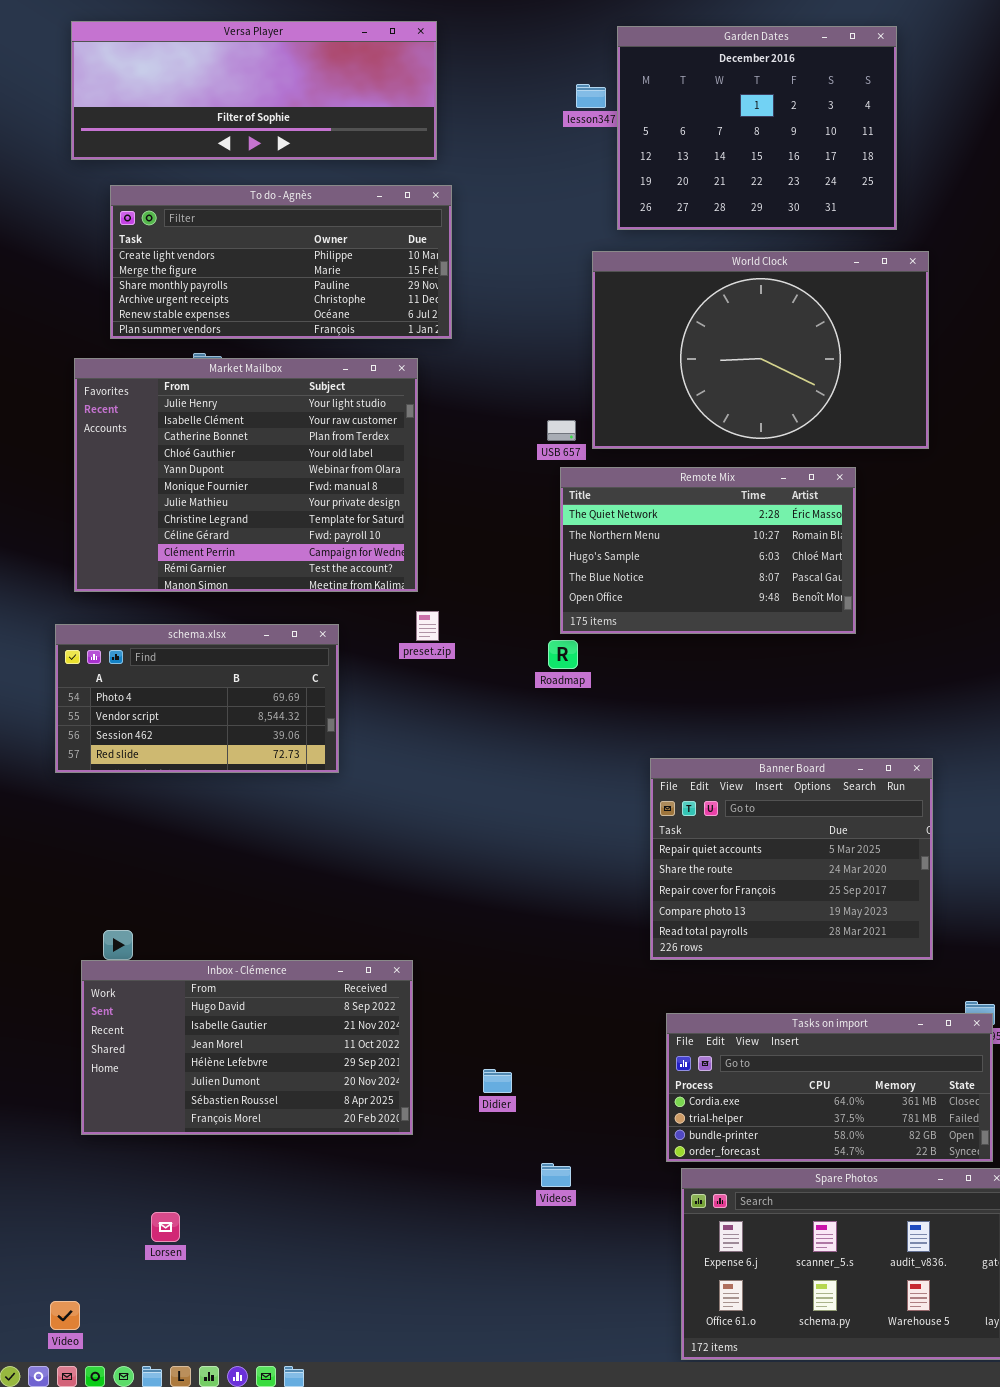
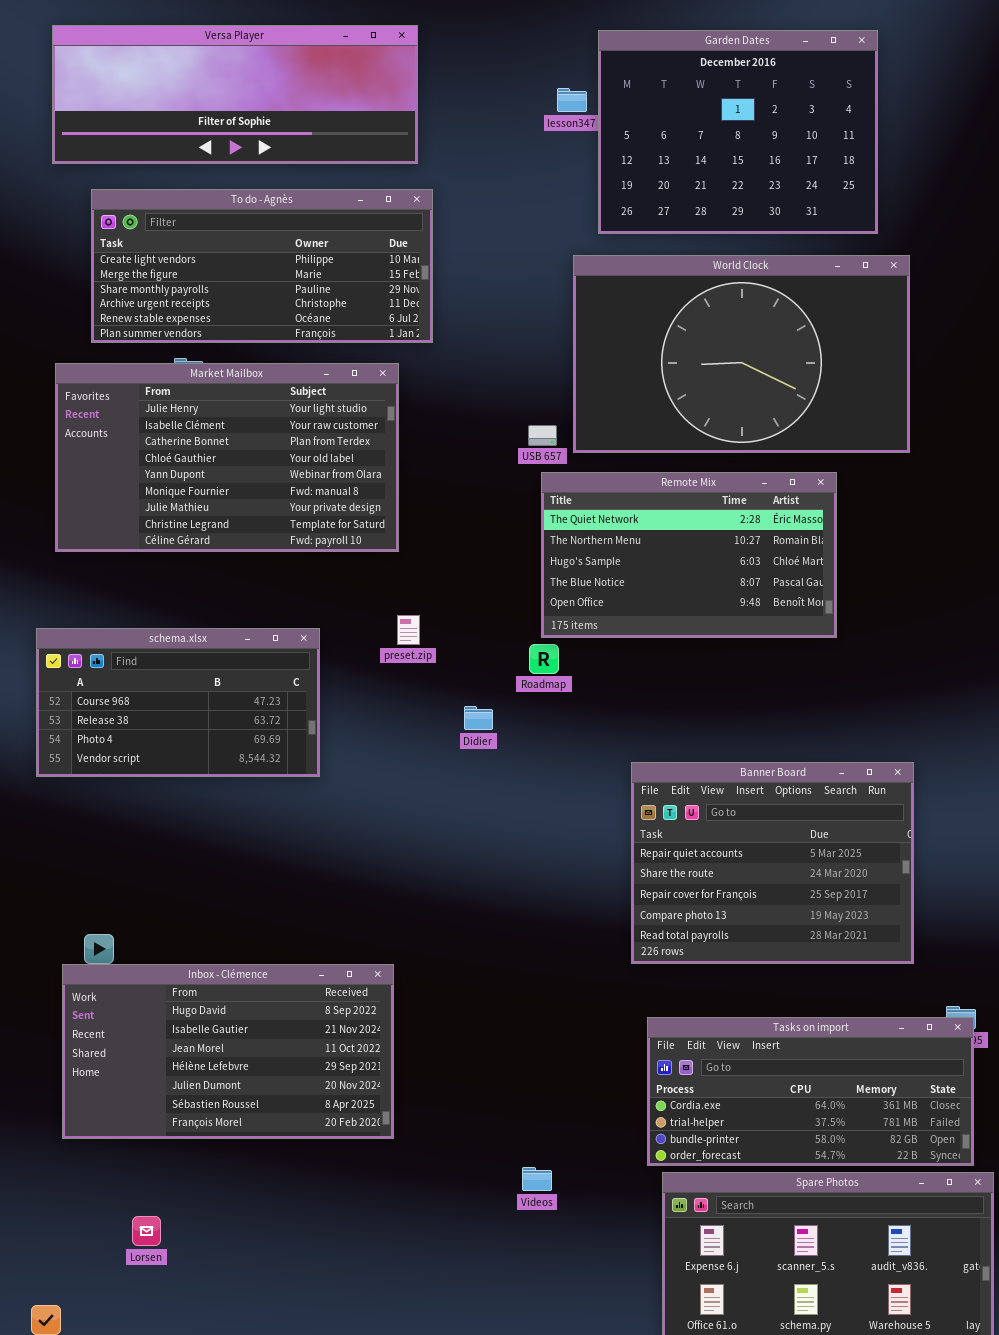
Market Mailbox: [74,358,418,592] -> [55,363,399,552], resized
schema.xlsx: [55,624,339,773] -> [36,628,320,777], scrolled up 2 rows
Didier: [483,1069,512,1093] -> [464,706,493,730], moved

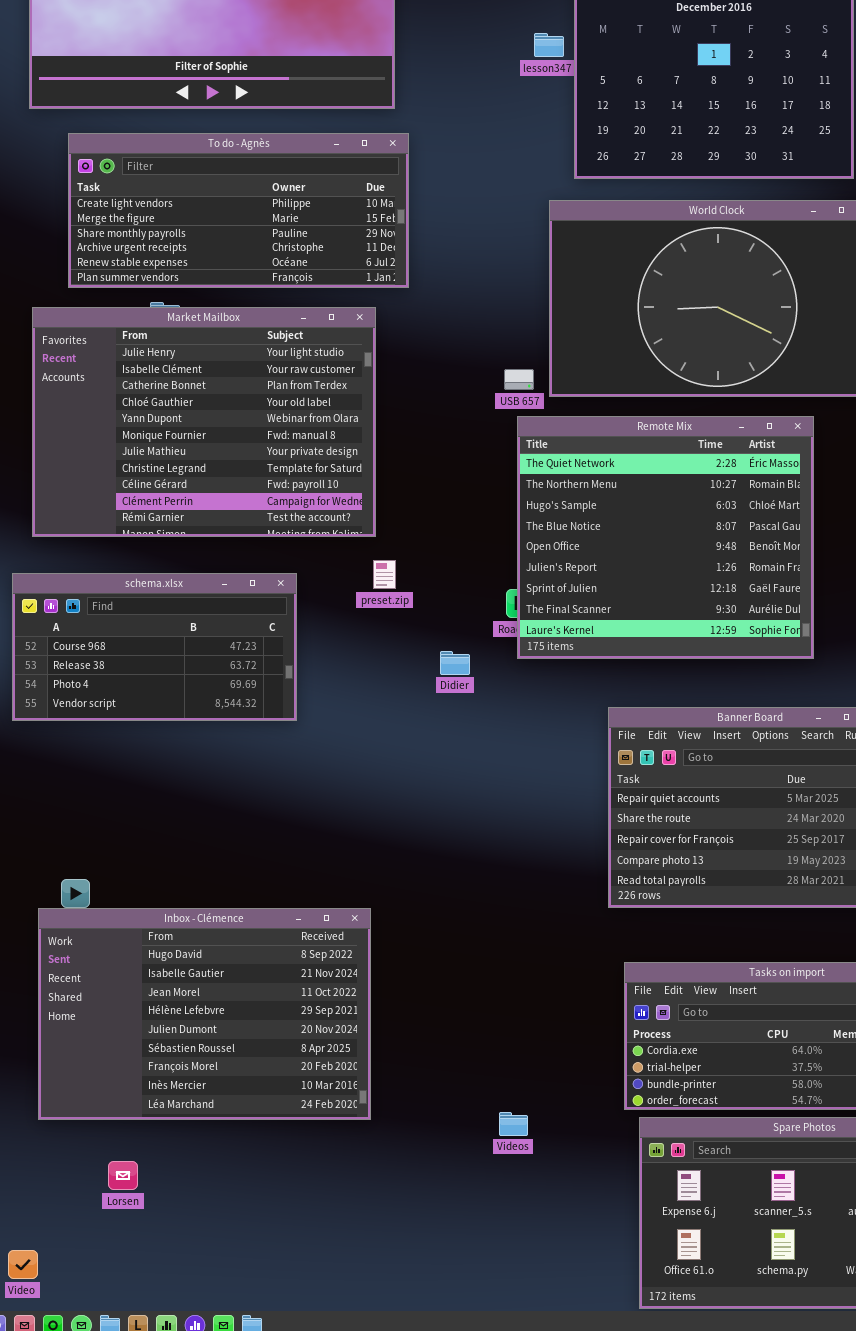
Market Mailbox: [55,363,399,552] -> [32,307,376,537], resized
Remote Mix: [541,472,837,638] -> [517,416,814,659], resized
Inbox - Clémence: [62,964,394,1139] -> [38,908,371,1120], resized

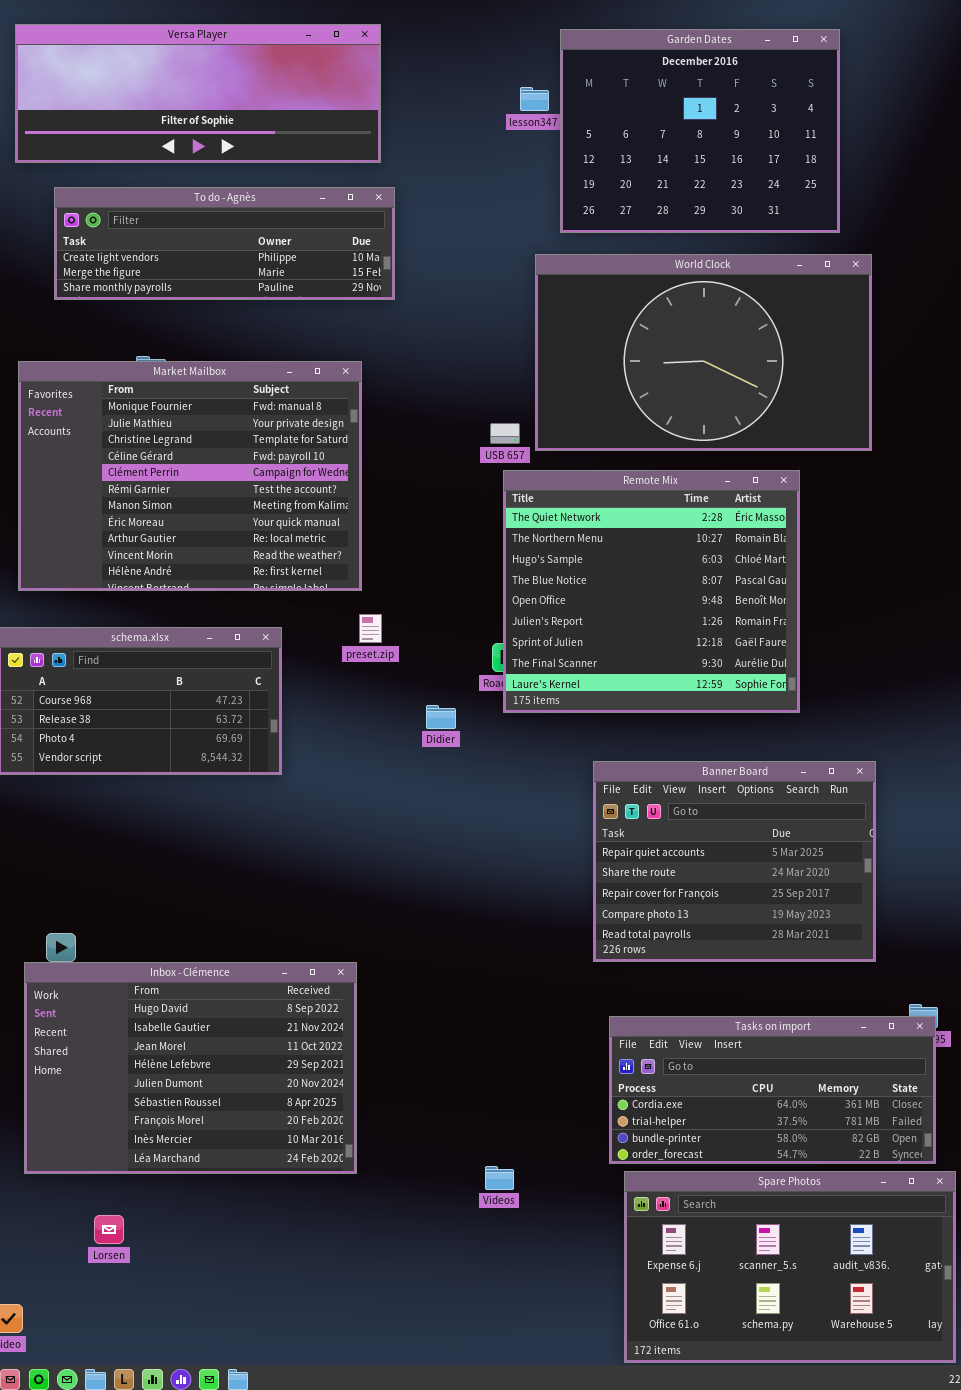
To do - Agnès: [68,133,409,288] -> [54,187,395,300], resized
Market Mailbox: [32,307,376,537] -> [18,361,362,591], scrolled down 5 rows

